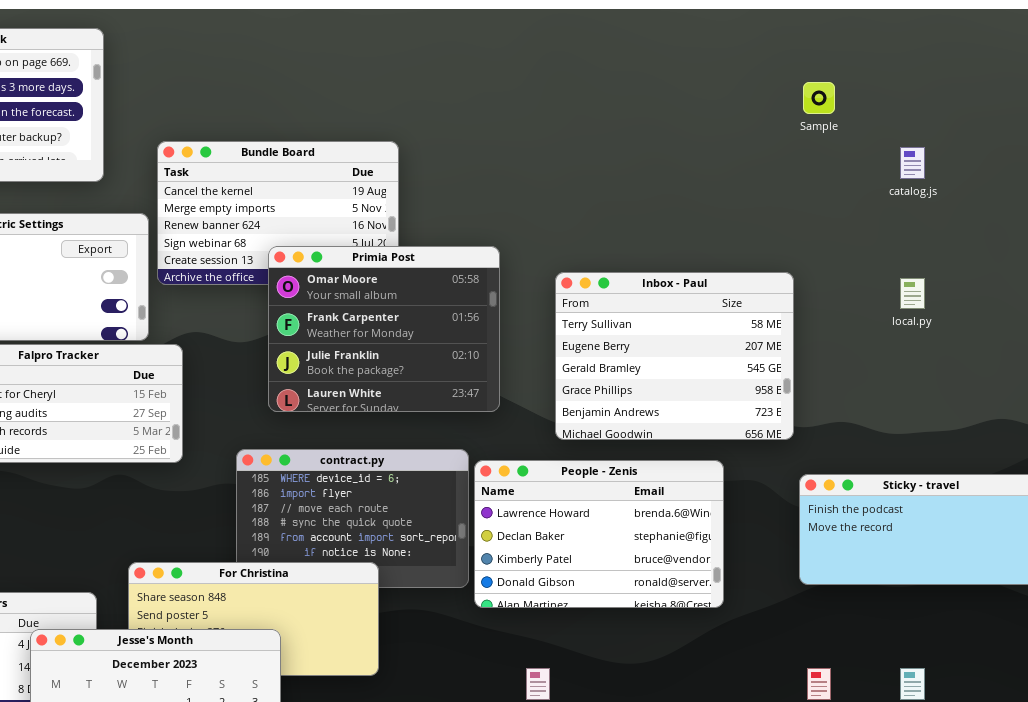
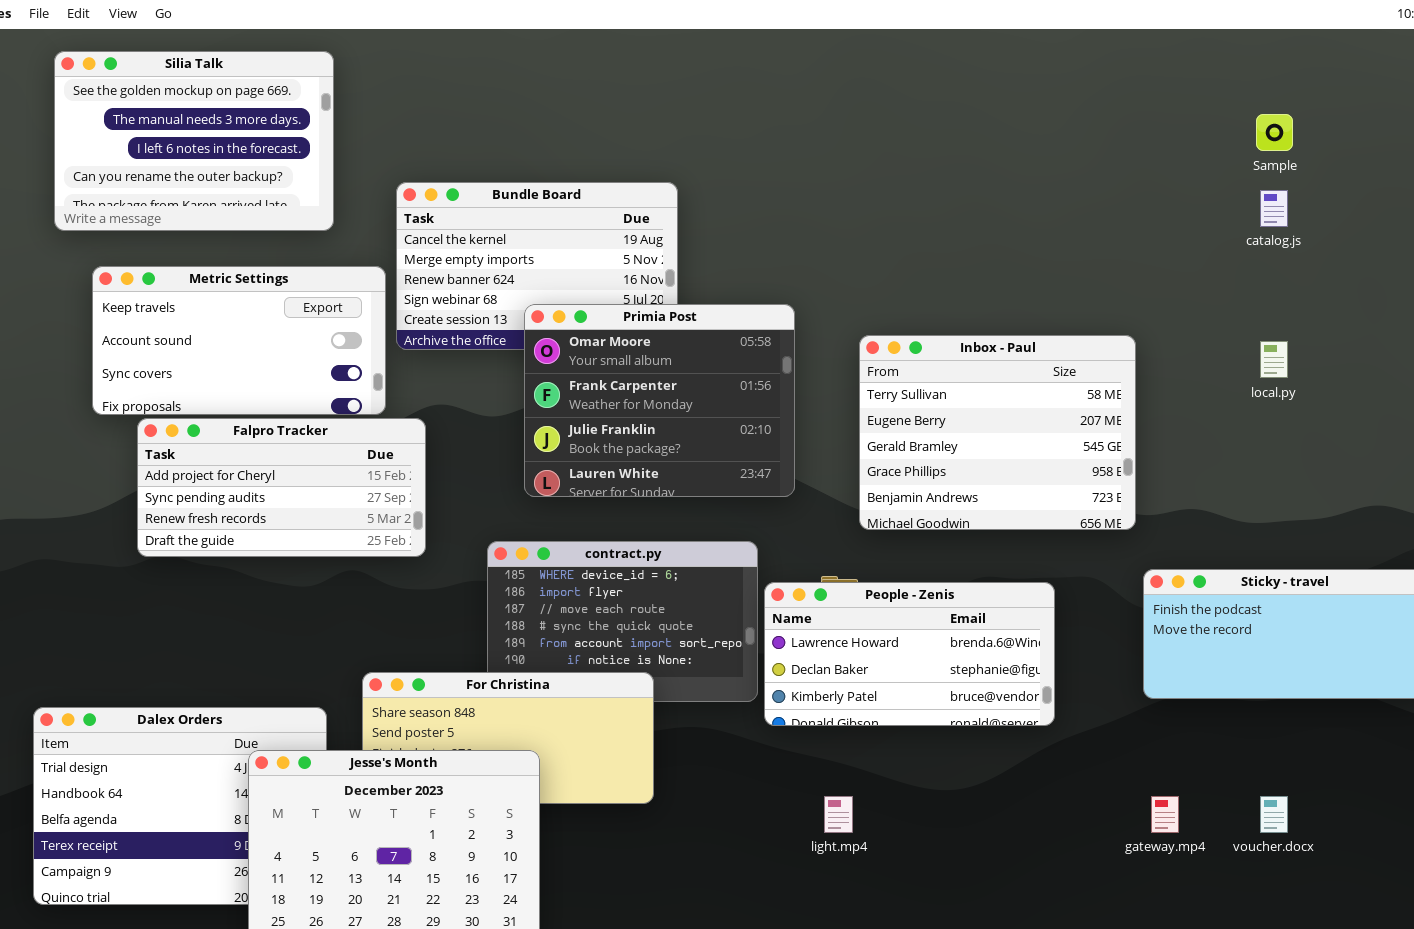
Sample: [803,82,835,114] -> [1256,114,1293,151], moved
People - Zenis: [474,460,724,608] -> [764,582,1055,726], resized

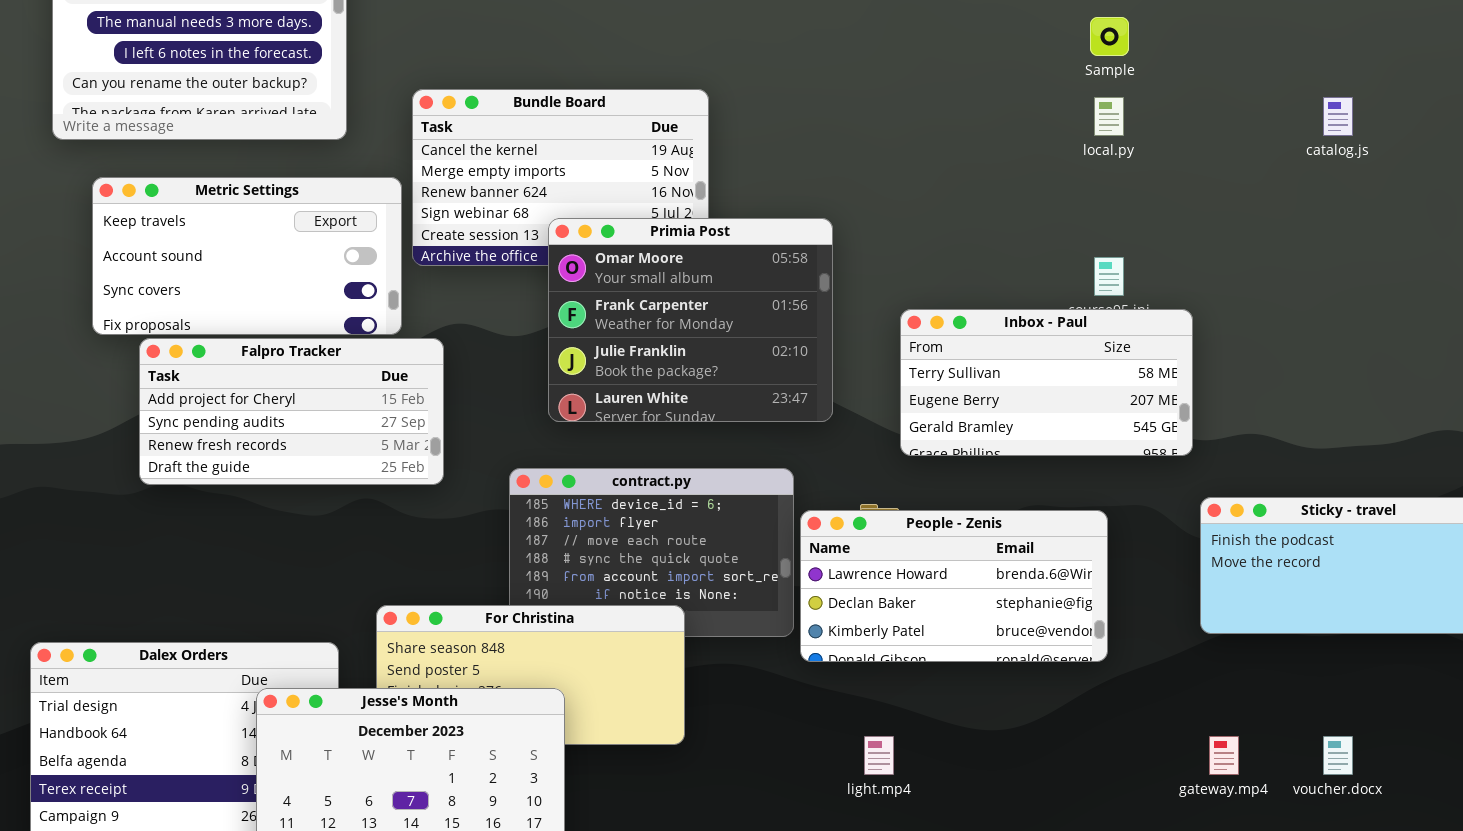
Sample: [1256,114,1293,151] -> [1090,17,1129,56], moved
Inbox - Paul: [859,335,1136,530] -> [900,309,1193,456], resized
local.py: [1260,341,1288,378] -> [1094,97,1124,136], moved

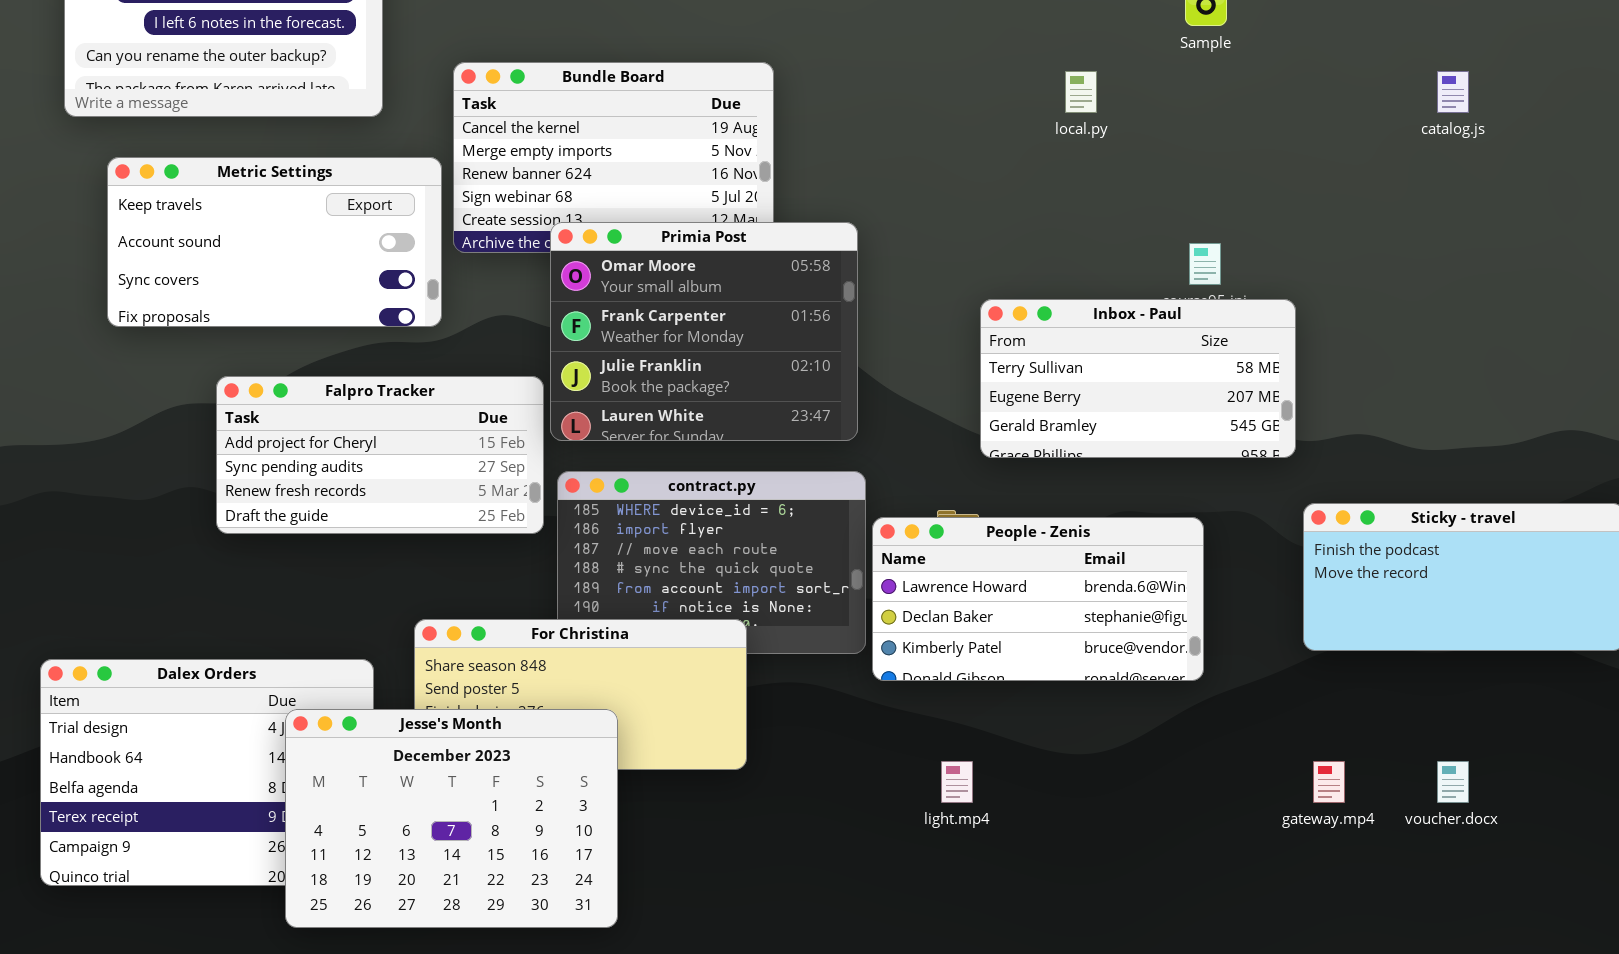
local.py: [1094,97,1124,136] -> [1065,71,1097,113], moved
Primia Post: [548,218,833,422] -> [550,222,858,441], moved
Falpro Tracker: [139,338,444,485] -> [216,376,544,534], moved

